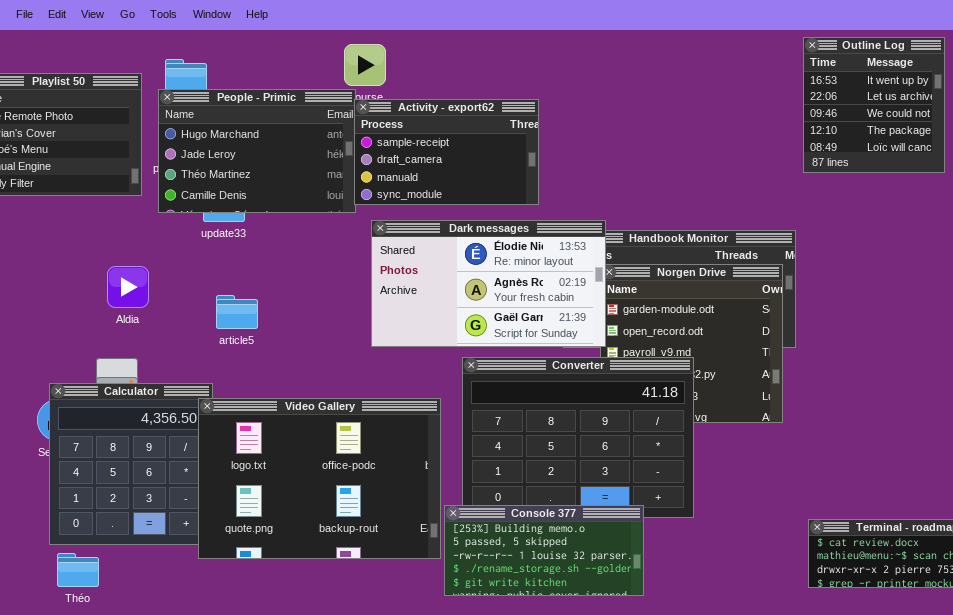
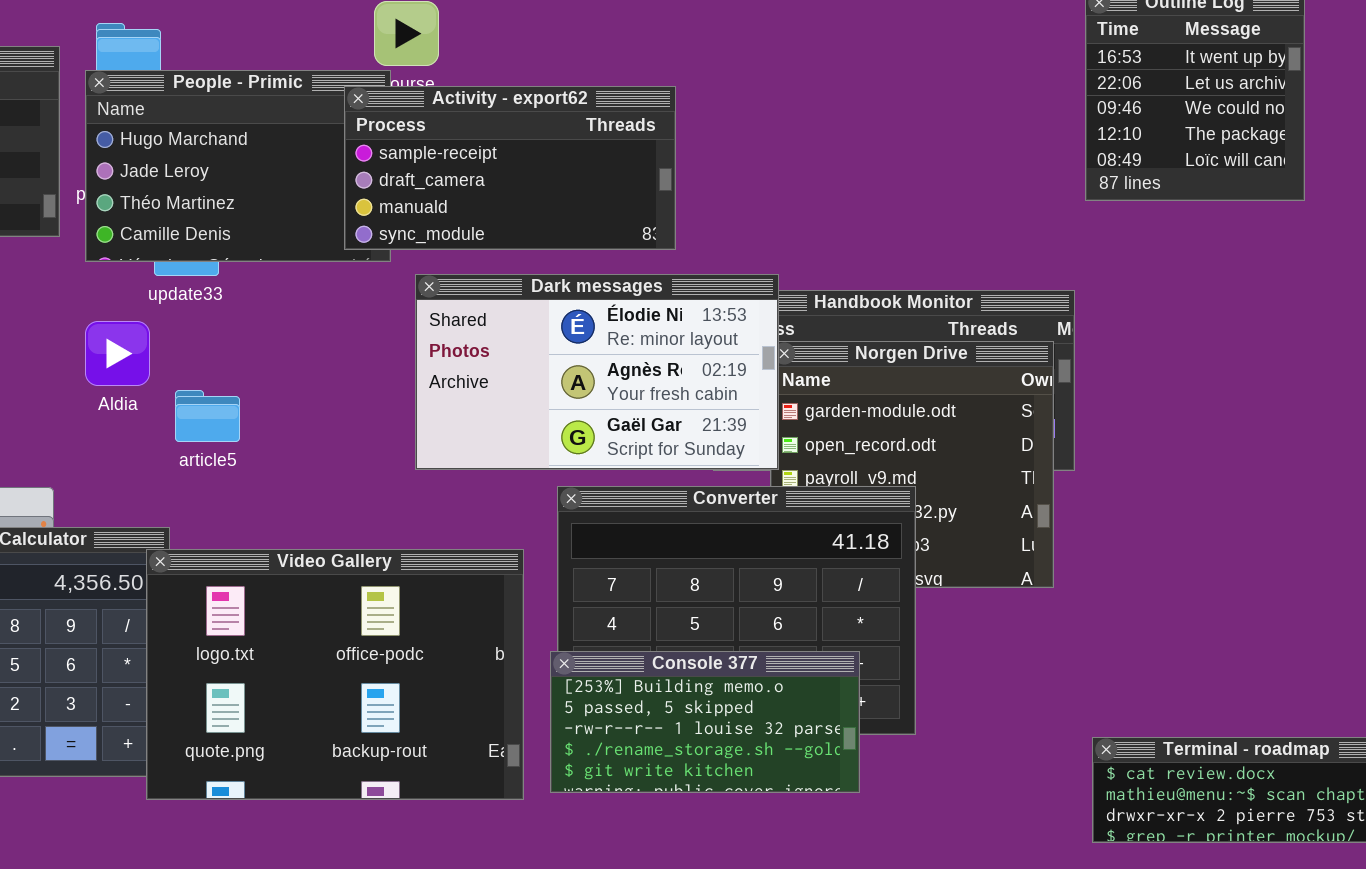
Activity - export62: [354,99,539,205] -> [344,86,676,250], resized
Aldia: [107,266,149,308] -> [85,321,150,386], moved
Console 377: [444,505,644,596] -> [550,651,860,793], moved

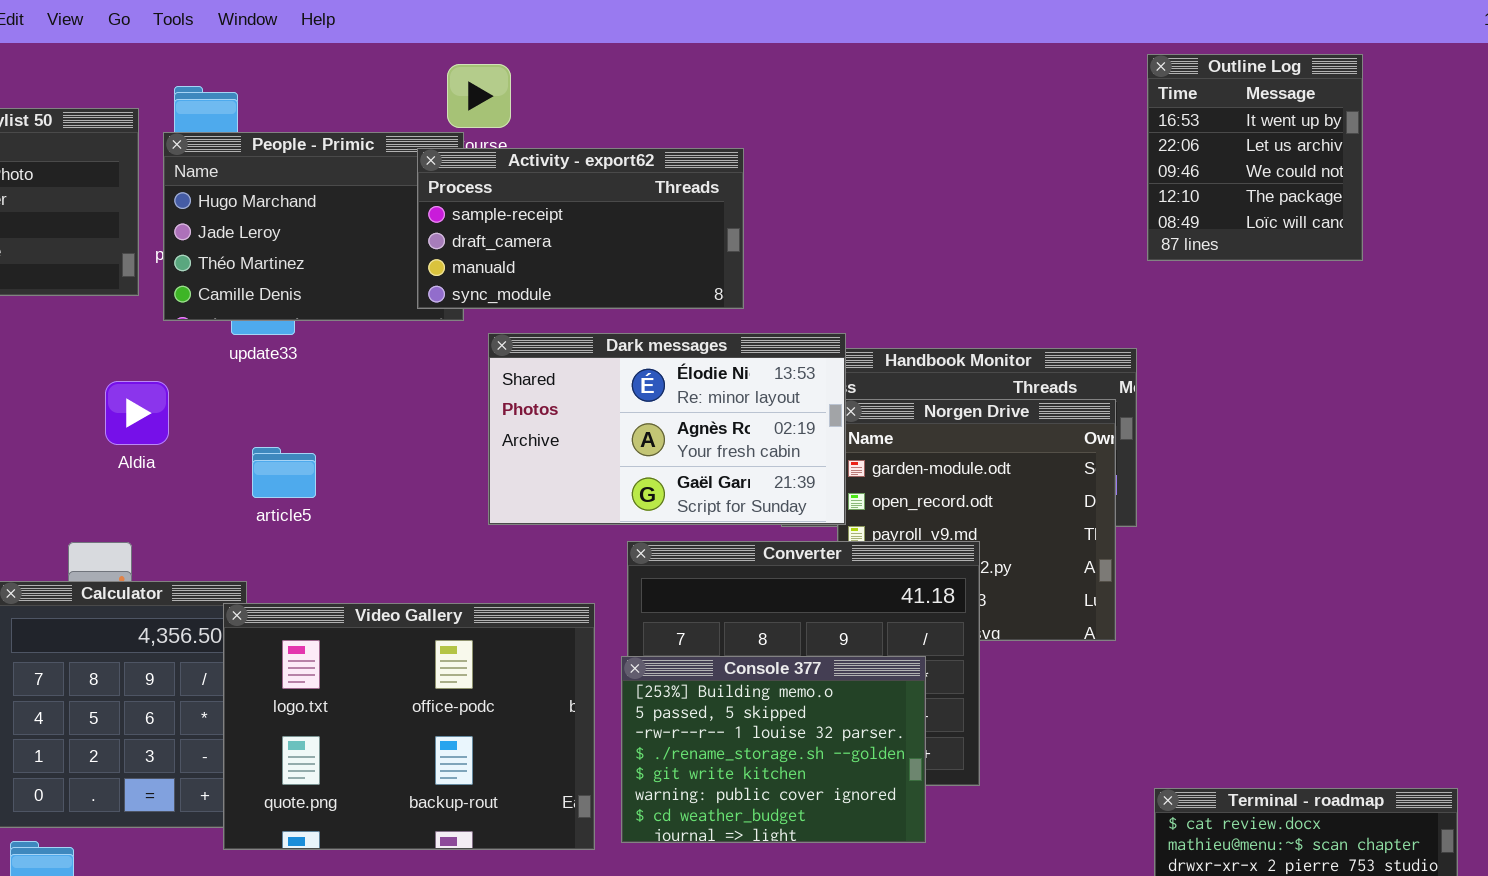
Aldia: [85,321,150,386] -> [105,381,169,445], moved
Console 377: [550,651,860,793] -> [621,656,926,843], resized

